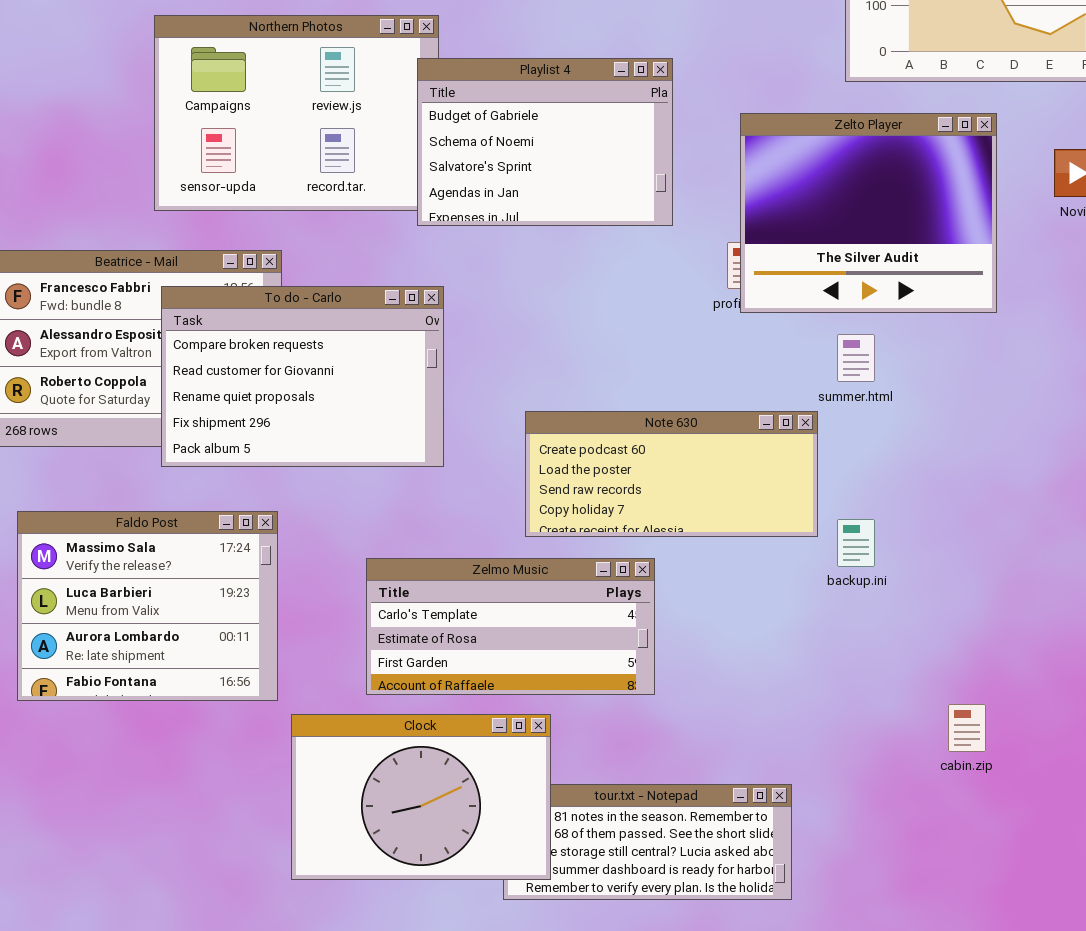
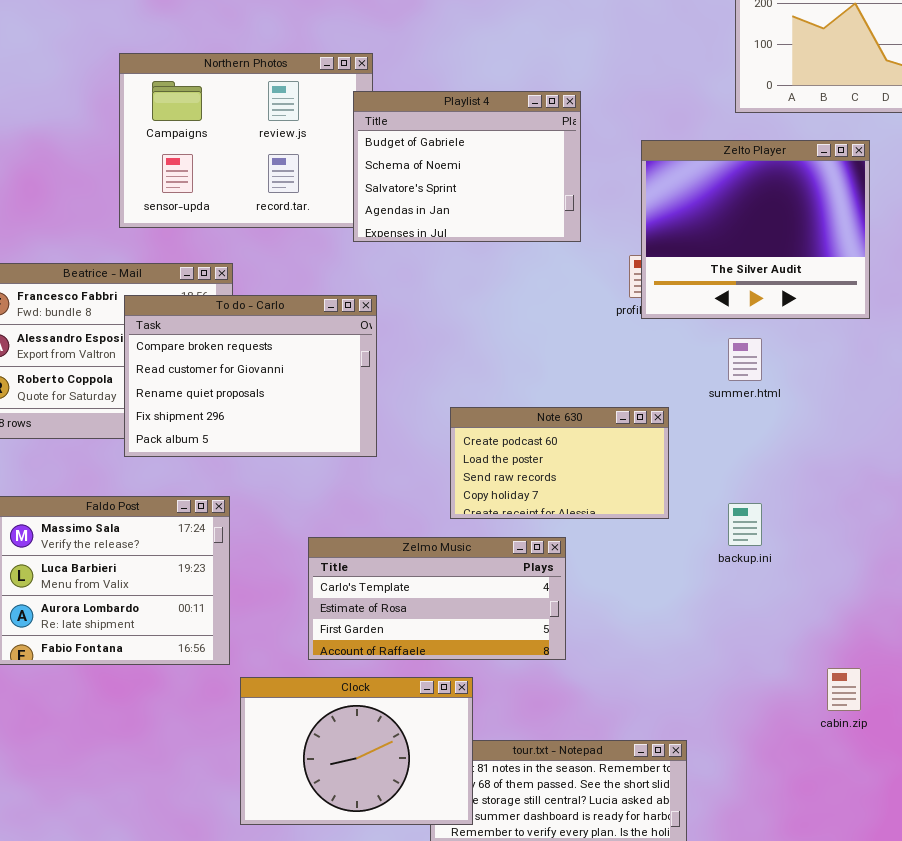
Note 630: [525,411,818,537] -> [450,407,669,519], resized

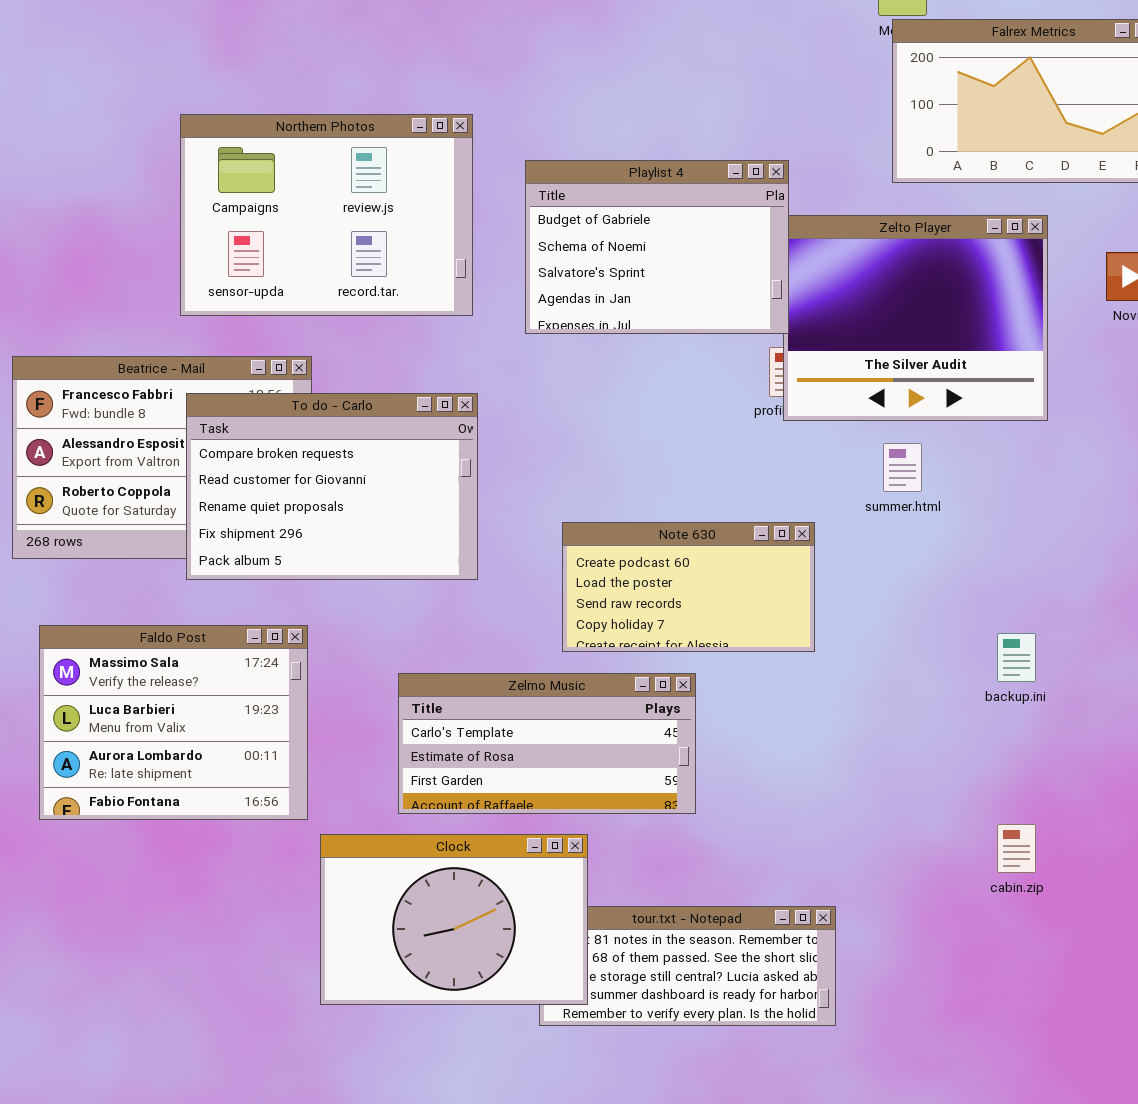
Playlist 4: [353,91,581,242] -> [525,160,789,334], moved
backup.ini: [728,503,762,546] -> [997,633,1036,682], moved

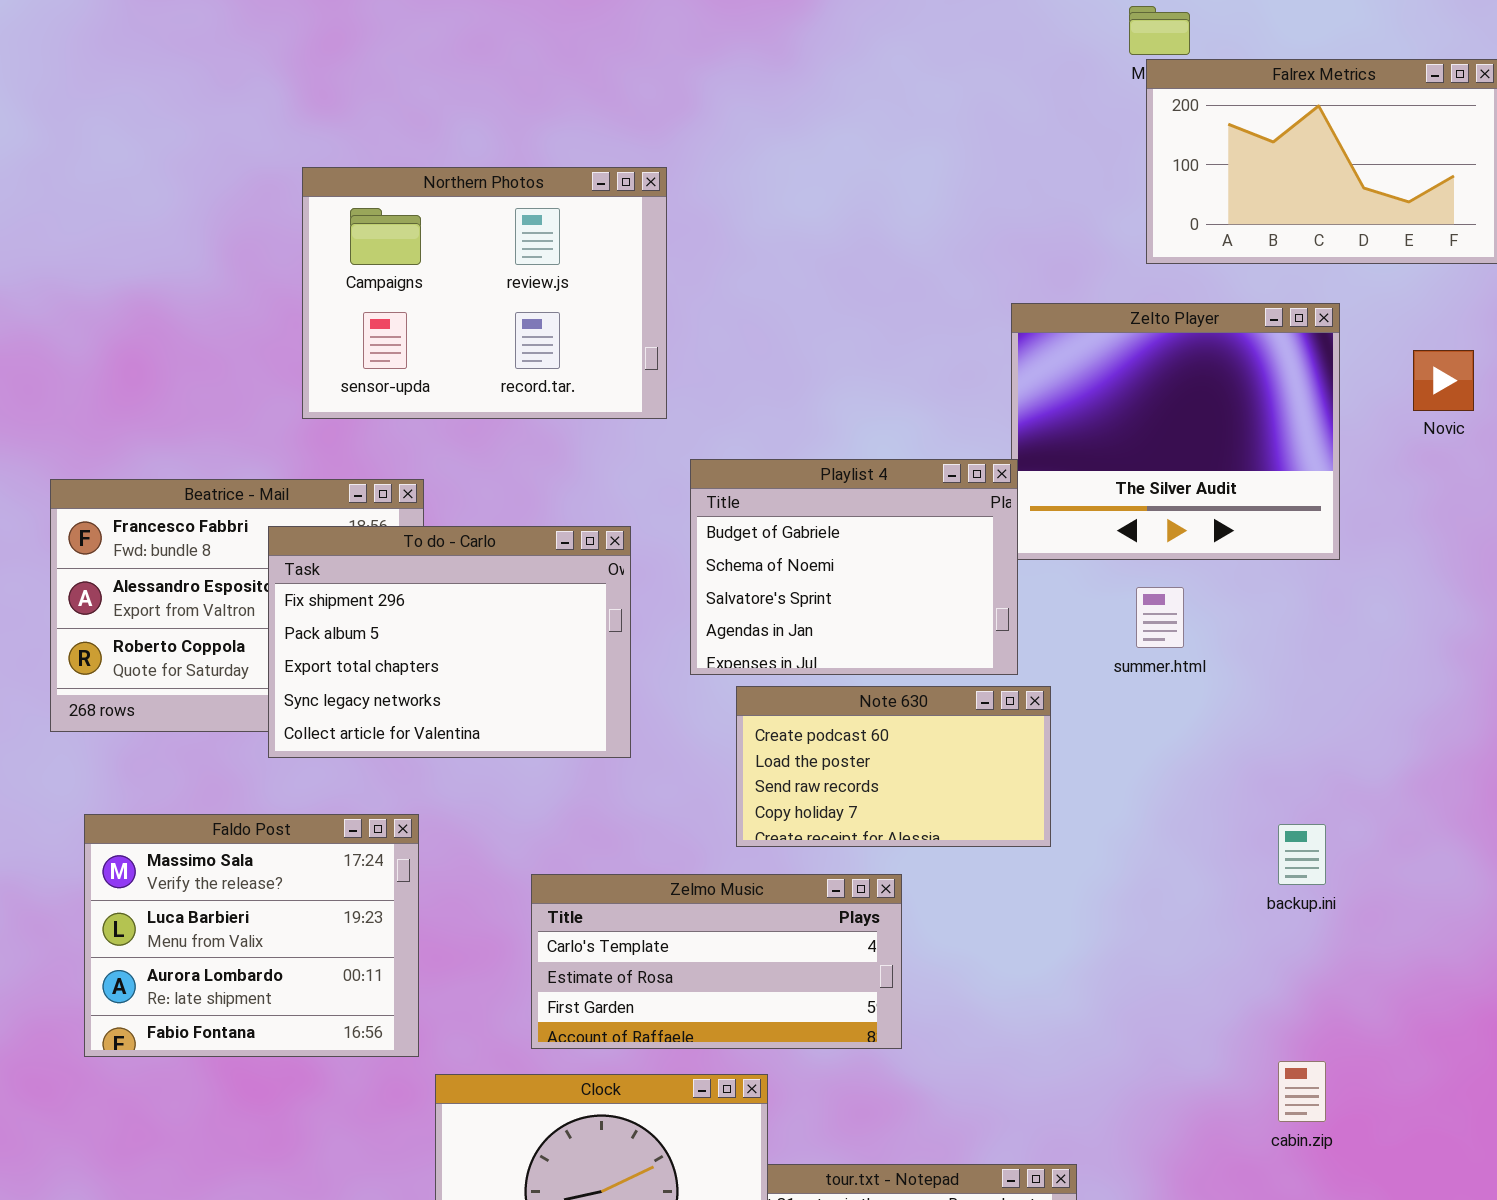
Northern Photos: [180,114,473,316] -> [302,167,667,419], moved
Playlist 4: [525,160,789,334] -> [690,459,1018,675], moved
To do - Carlo: [186,393,478,580] -> [268,526,631,758], scrolled down 3 rows

